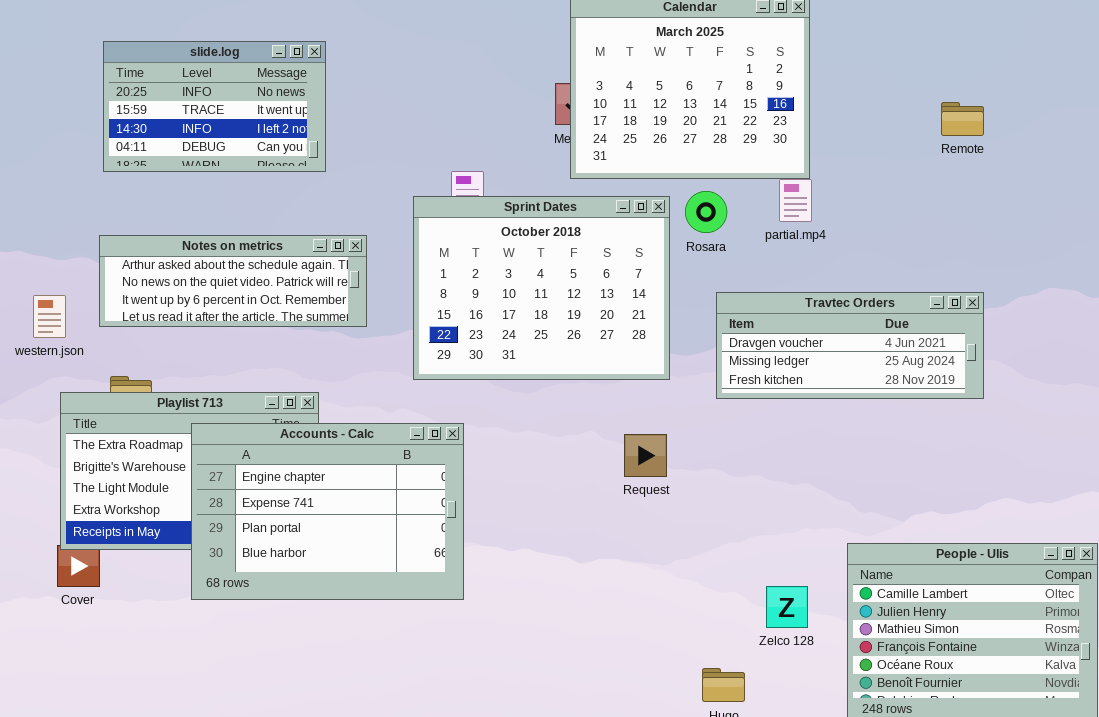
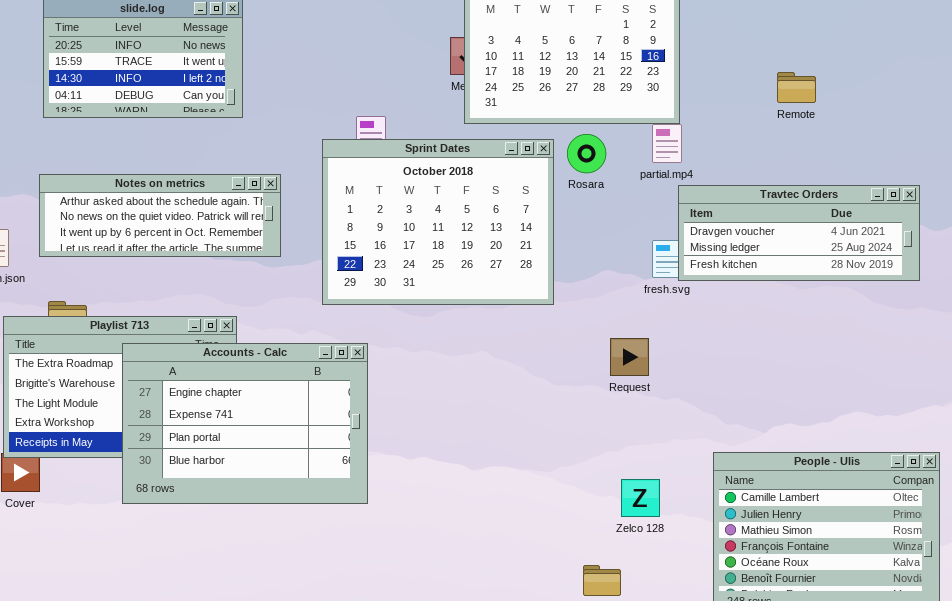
Remote: [941,102,984,136] -> [777,72,816,103], moved
Travtec Orders: [716,292,984,399] -> [678,185,920,281], moved
Request: [624,434,667,477] -> [610,338,649,376], moved
Zelco 128: [766,586,808,628] -> [621,479,660,517], moved

